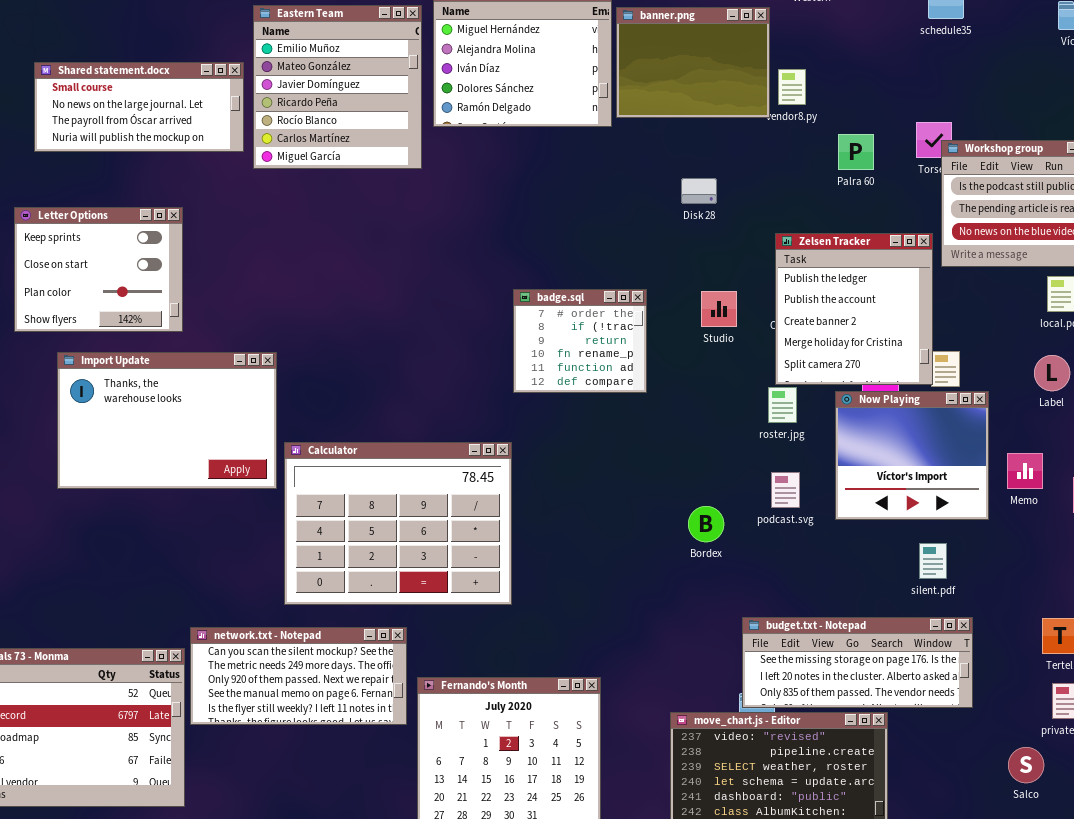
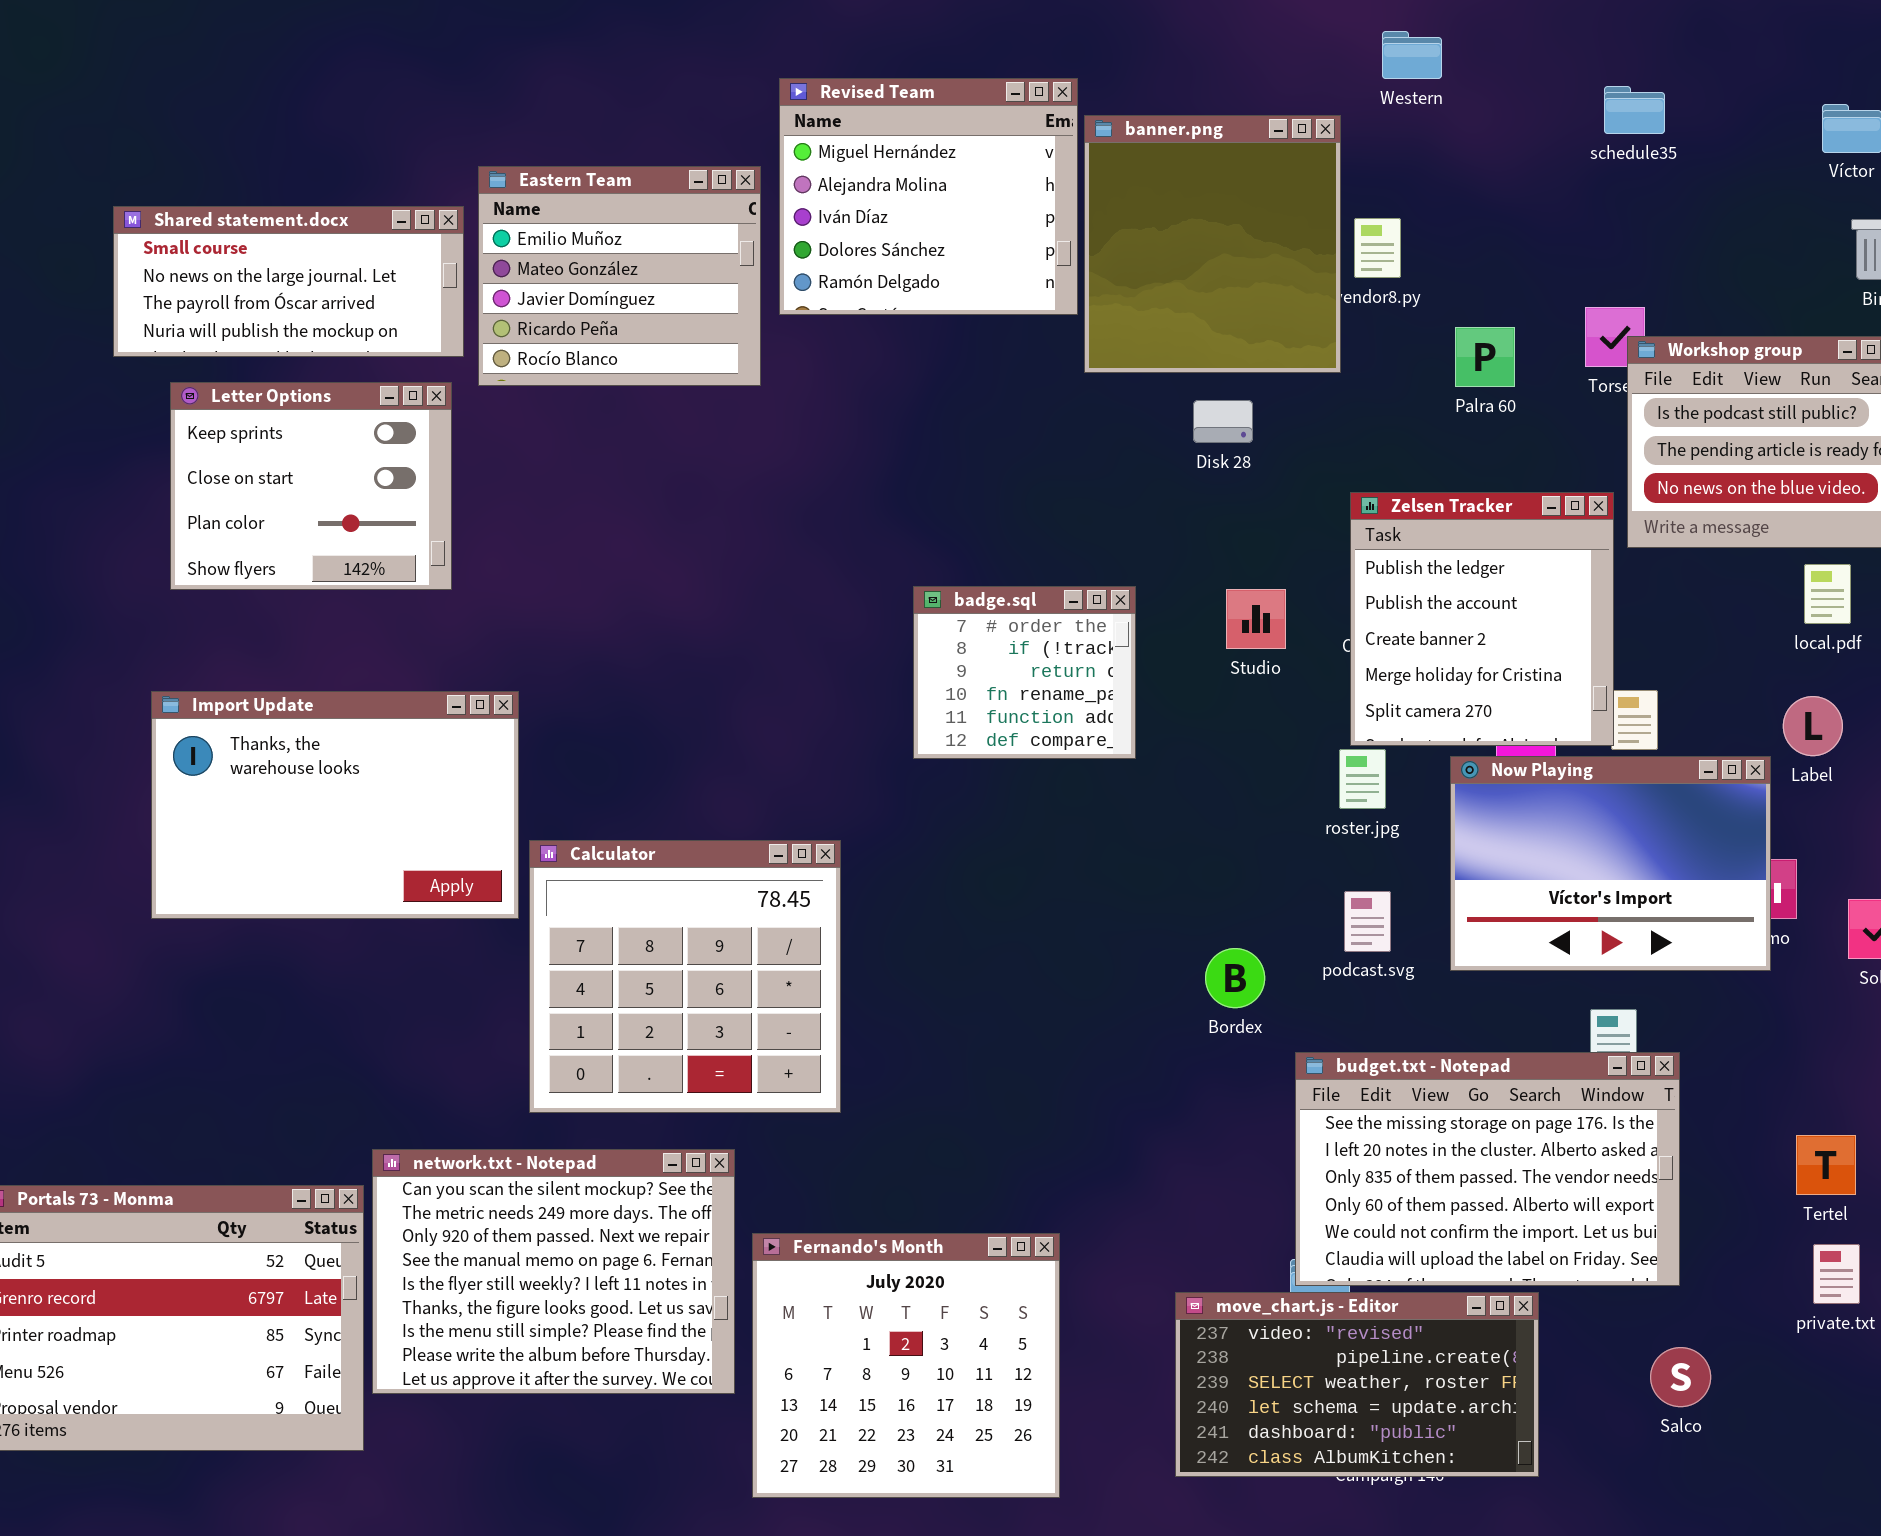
Eastern Team: [253,5,422,169] -> [478,166,761,386], resized
banner.png: [616,7,770,118] -> [1084,115,1341,373], resized
Letter Options: [14,207,183,332] -> [170,382,452,590], moved
Now Playing: [835,391,989,520] -> [1450,756,1771,971], resized
Calculator: [284,442,512,605] -> [529,840,841,1113], resized
budget.txt - Notepad: [742,617,973,708] -> [1295,1052,1680,1286], resized
network.txt - Notepad: [190,627,407,725] -> [372,1149,735,1394], resized
Salco: [1008,747,1044,783] -> [1650,1347,1711,1407], moved

